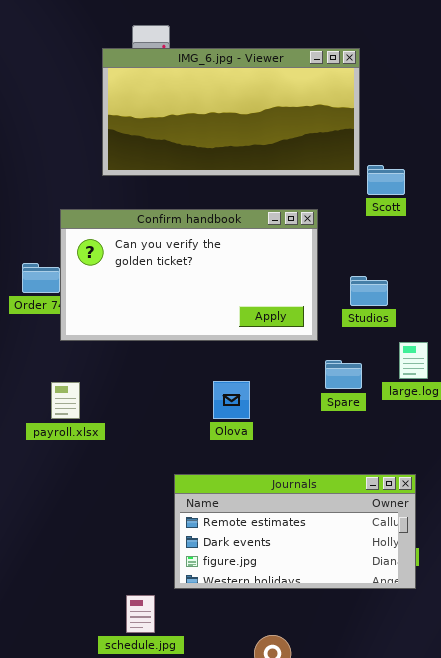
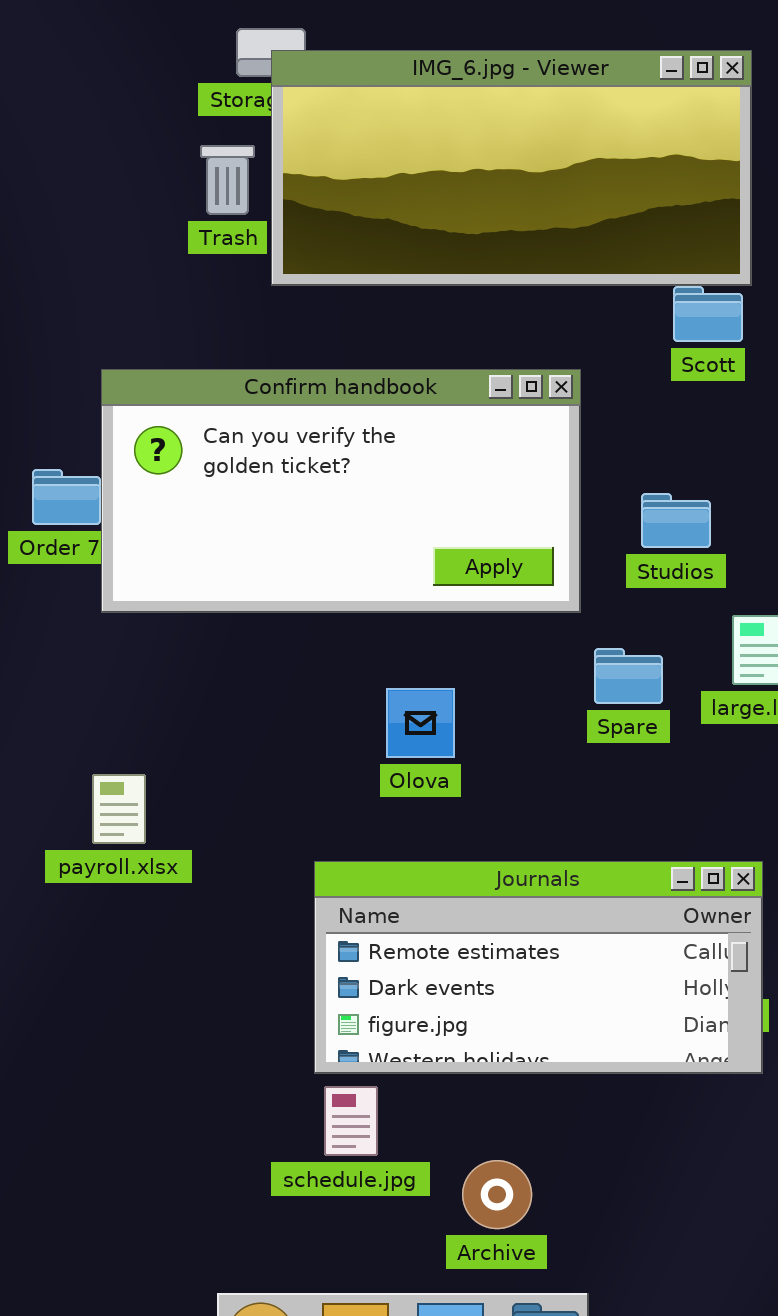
IMG_6.jpg - Viewer: [102,48,360,176] -> [271,50,752,286], moved
payroll.xlsx: [51,382,80,419] -> [92,774,146,844], moved
schedule.jpg: [126,595,155,633] -> [324,1086,378,1156], moved

